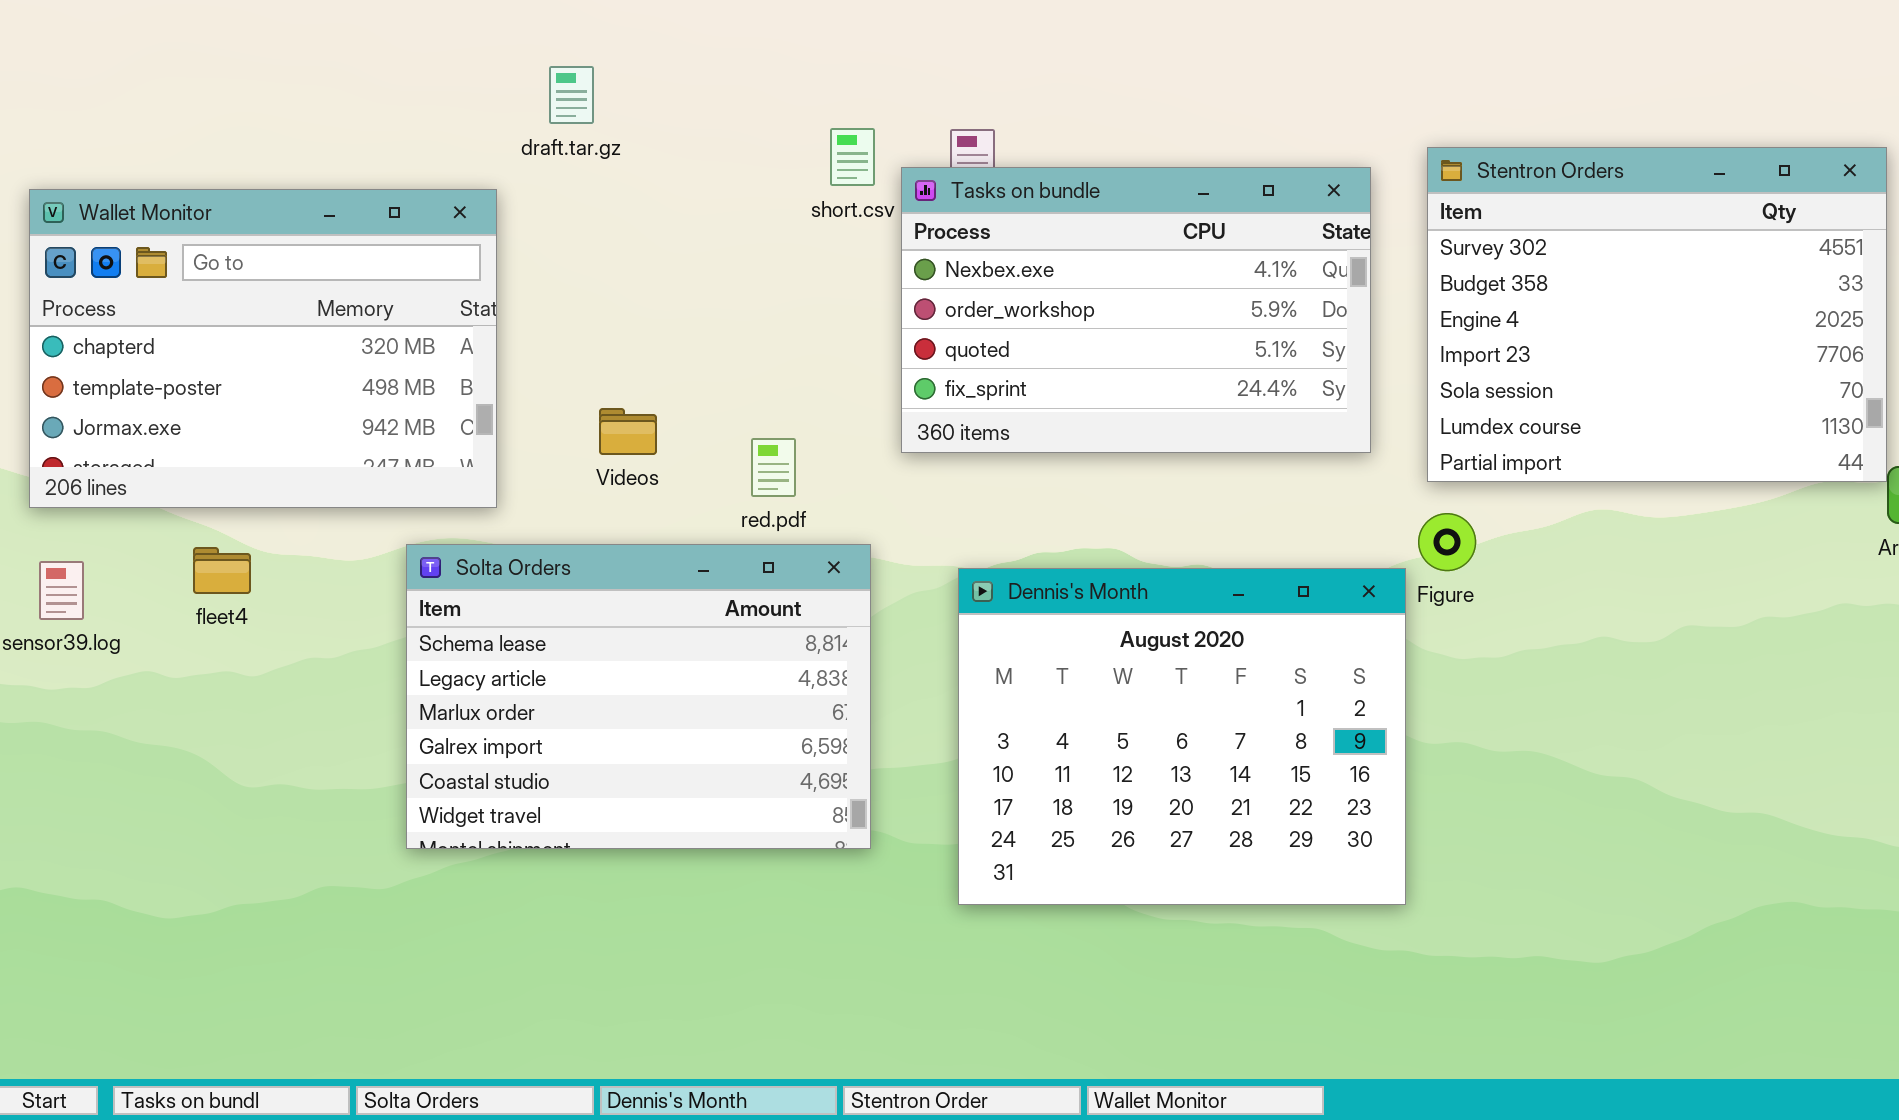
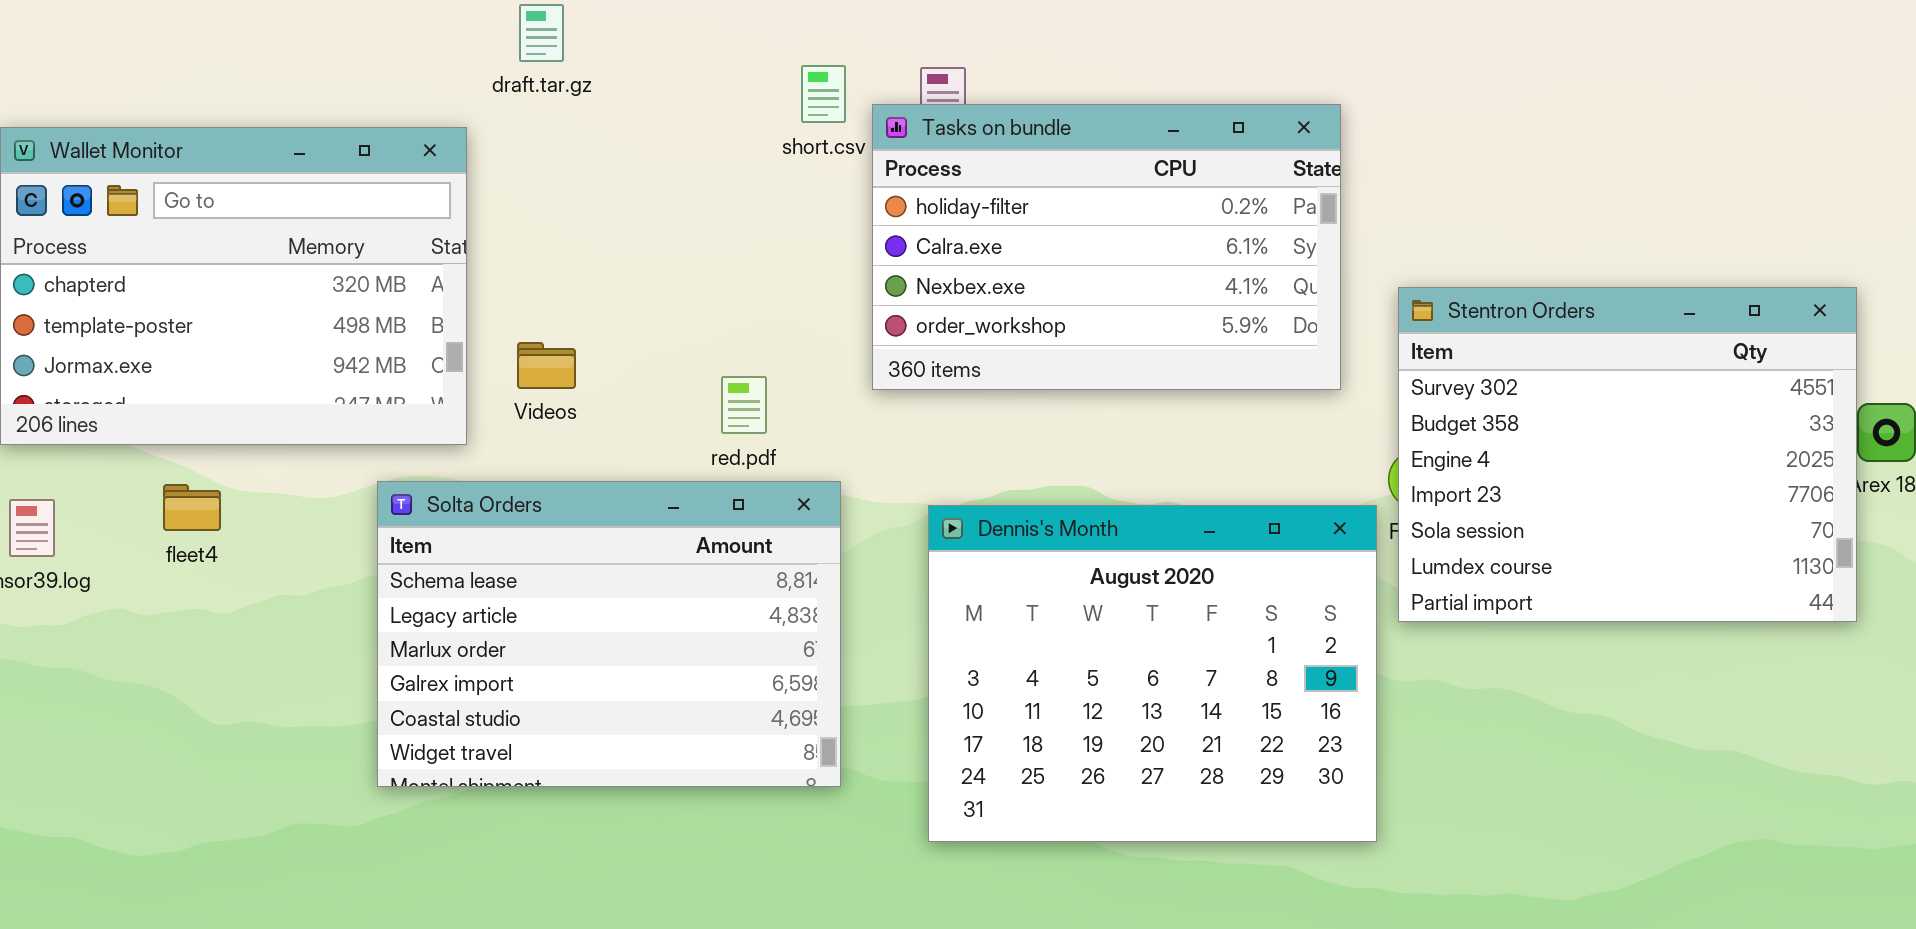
Stentron Orders: [1427,147,1887,482] -> [1398,287,1857,622], moved
Tasks on bundle: [901,167,1371,453] -> [872,104,1341,390], scrolled up 2 rows
Videos: [599,408,657,455] -> [517,342,576,389], moved

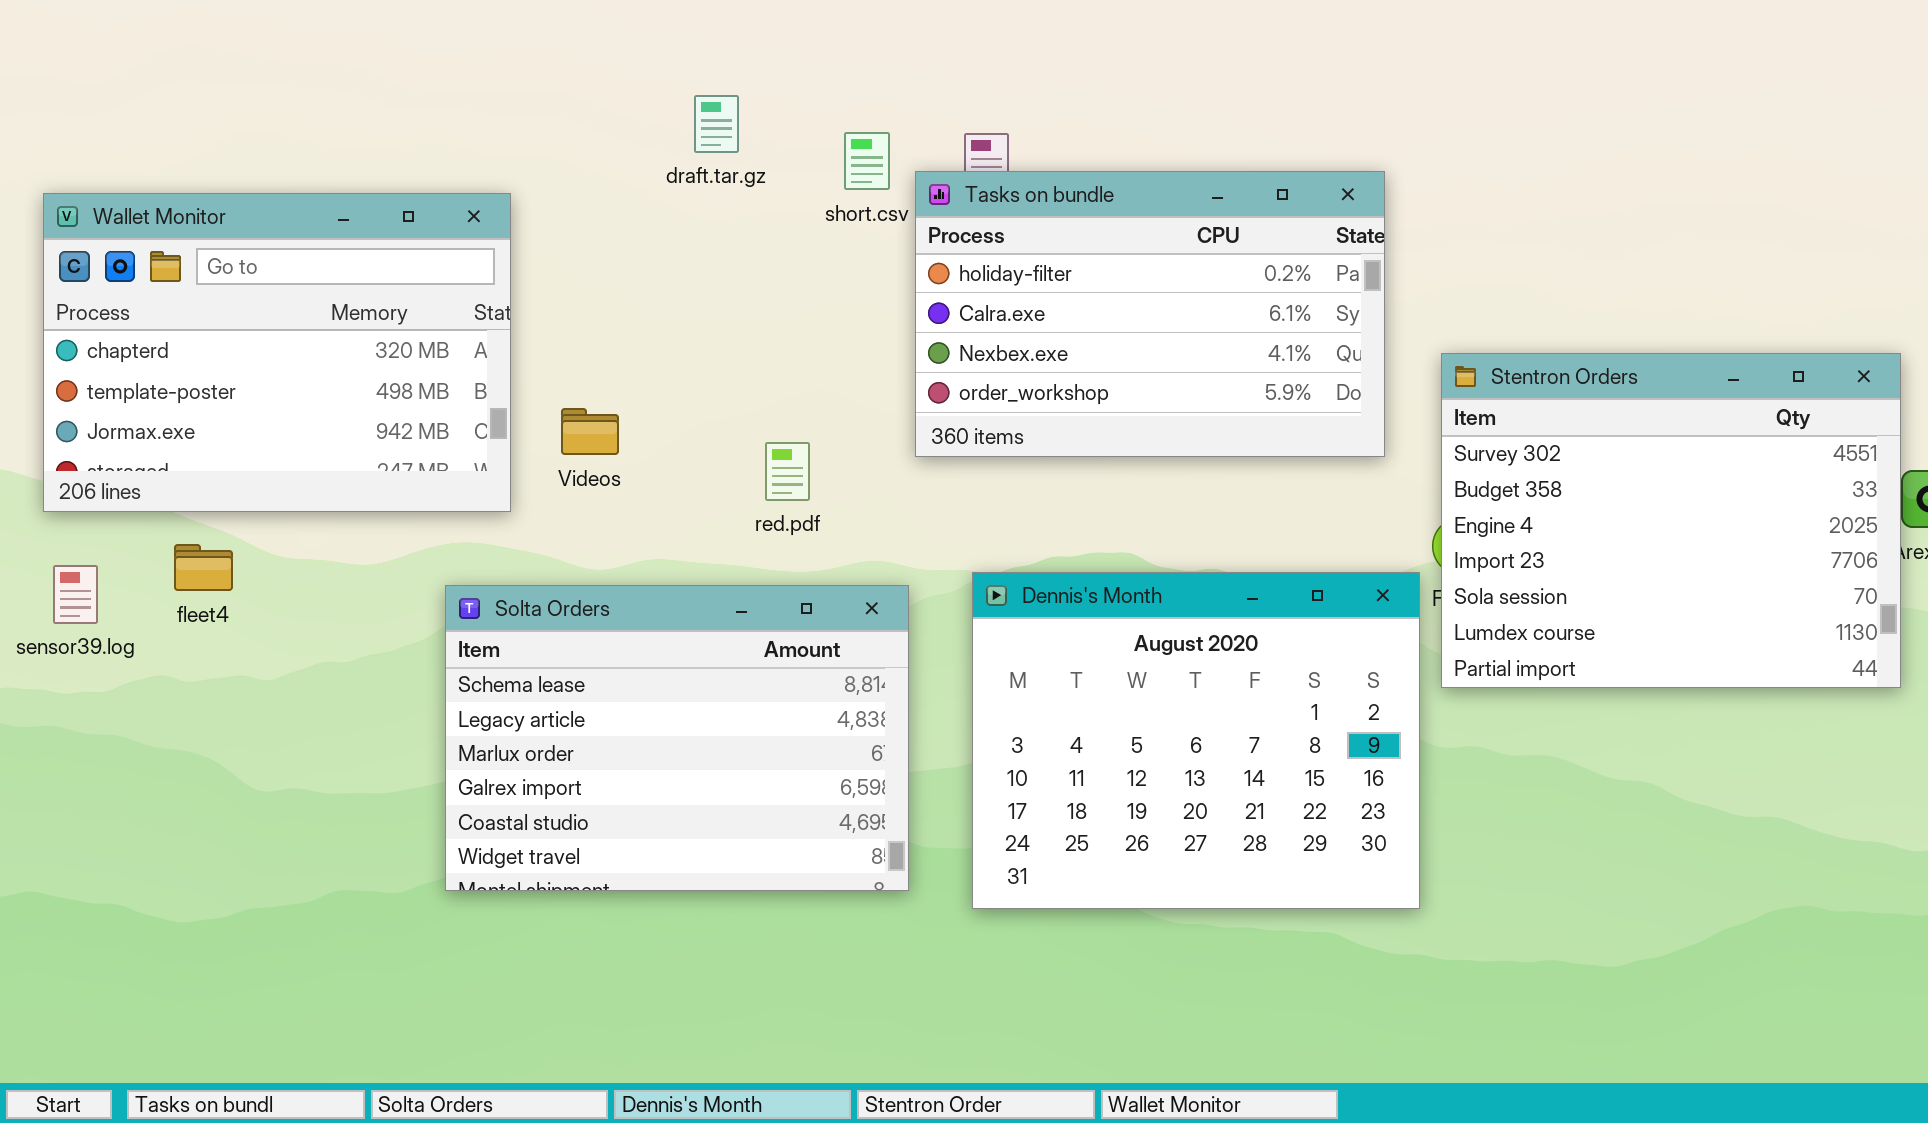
draft.tar.gz: [519,4,564,62] -> [694,95,739,153], moved
Solta Orders: [377,481,841,787] -> [445,585,909,891], moved
fleet4: [163,484,221,531] -> [174,544,233,591], moved

